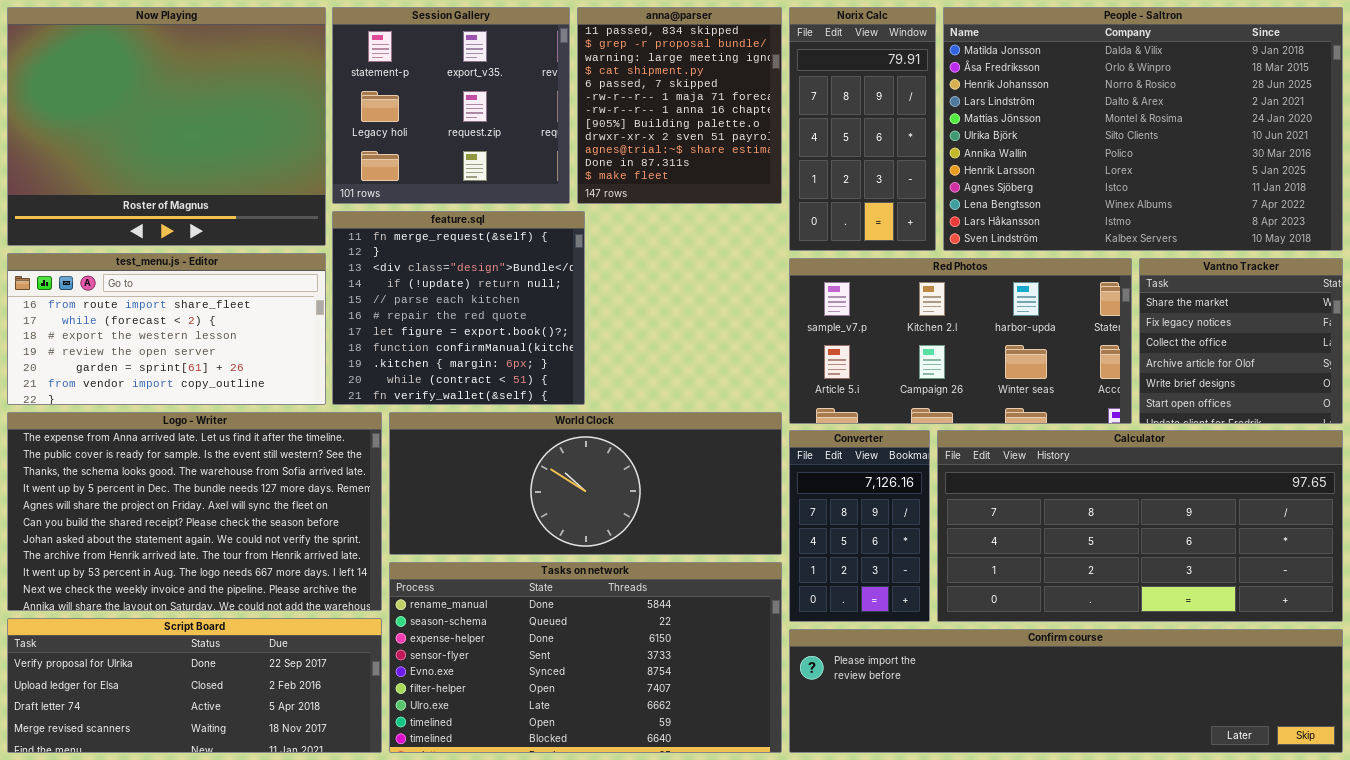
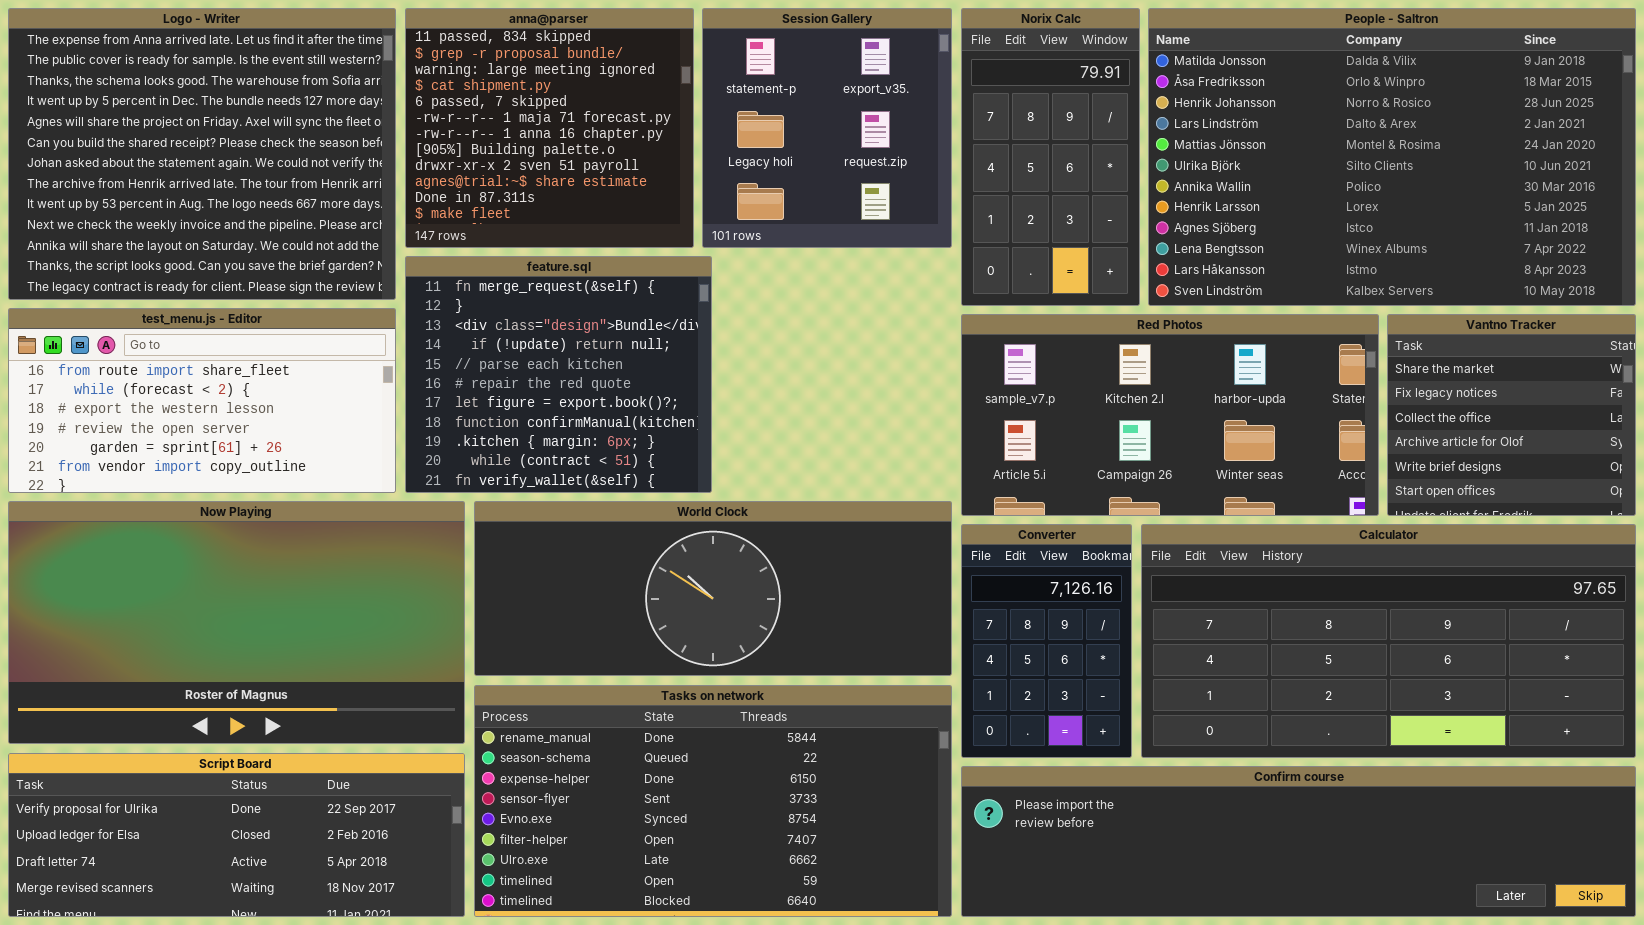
Now Playing: [7,7,326,246] -> [8,501,465,744], moved, resized
Session Gallery: [332,7,570,204] -> [702,8,952,248], moved, resized
anna@parser: [577,7,782,204] -> [405,8,694,248], moved, resized
Logo - Writer: [7,412,382,611] -> [8,8,396,300], moved, resized

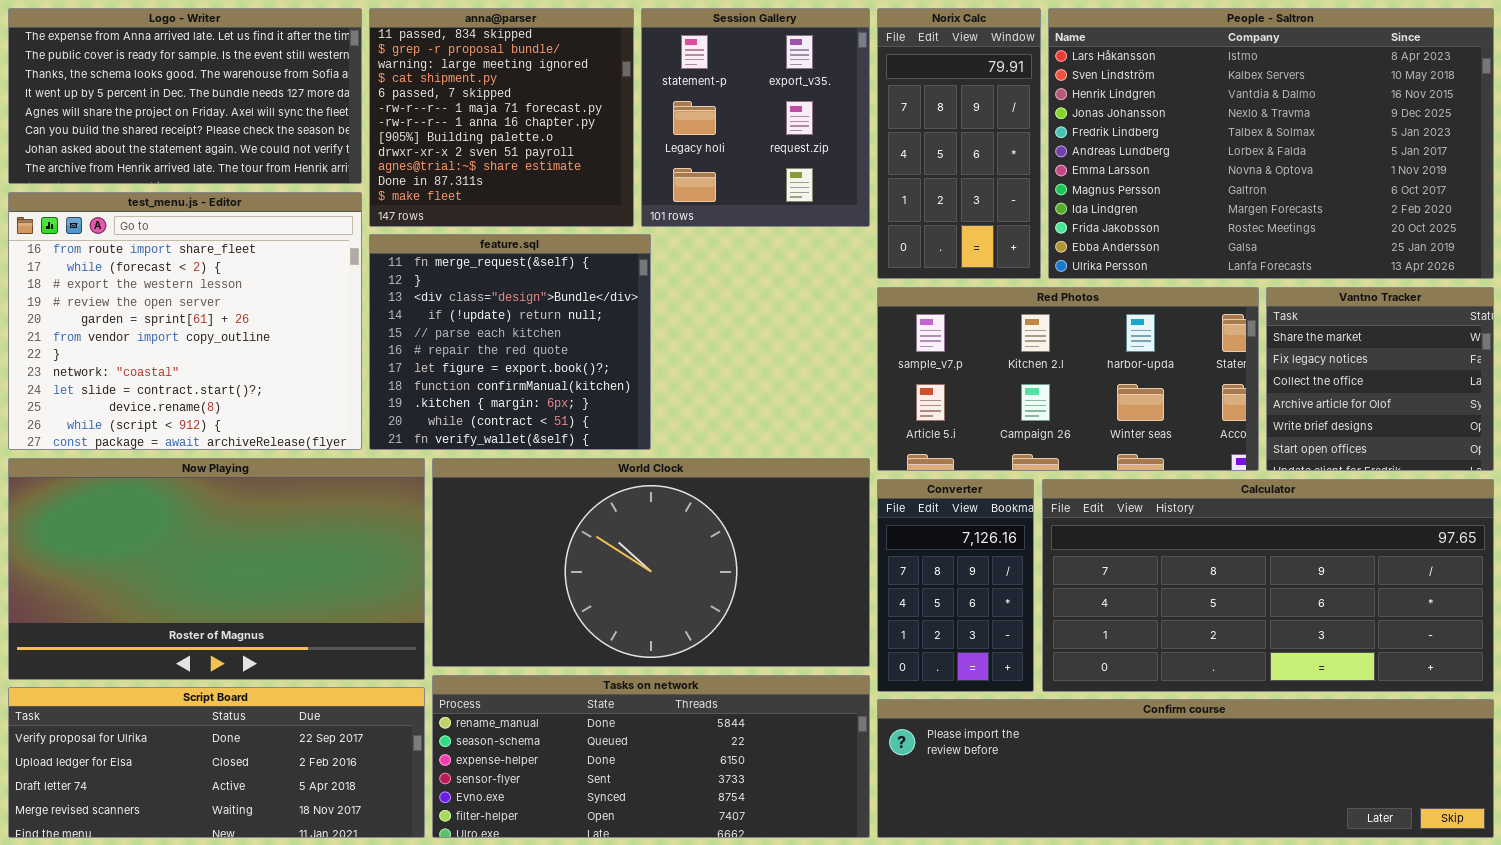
Logo - Writer: [8,8,396,300] -> [8,8,362,184], resized
People - Saltron: [1148,8,1636,306] -> [1048,8,1494,279], scrolled down 10 rows
test_menu.js - Editor: [8,308,396,493] -> [8,192,362,450], resized
World Clock: [474,501,952,676] -> [432,458,870,667], resized
Tasks on network: [474,685,952,917] -> [432,675,870,838], resized

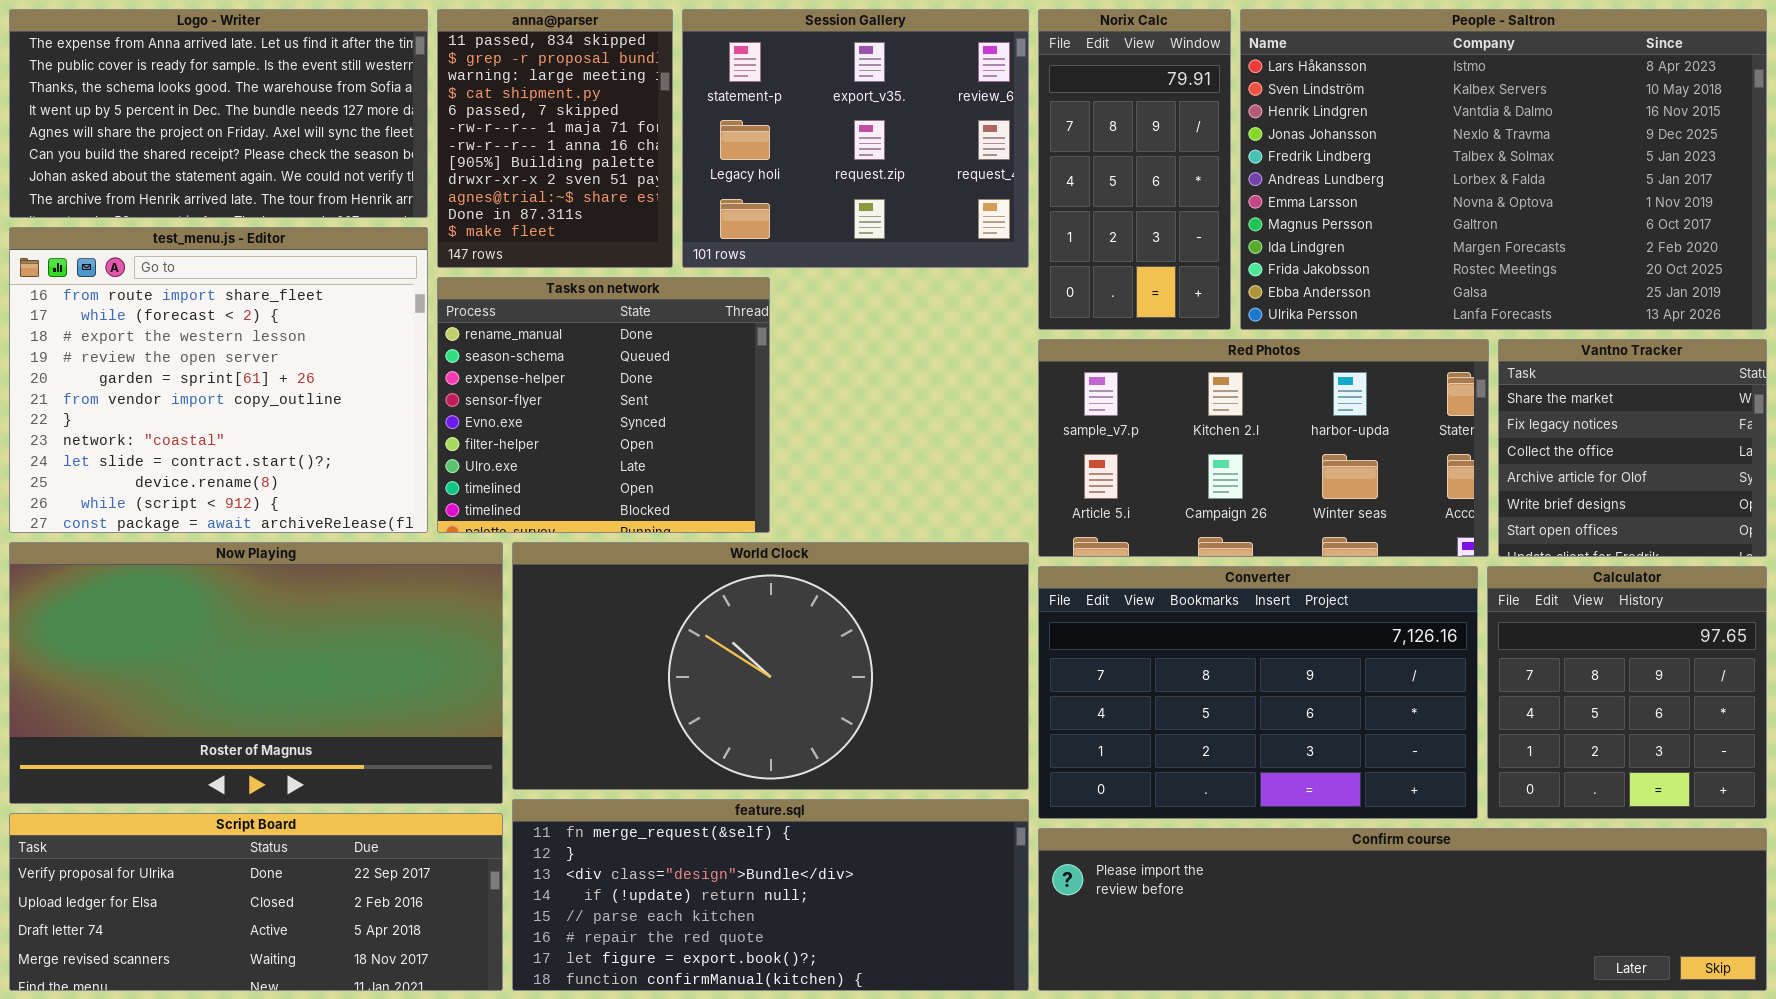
anna@parser: [369,8,634,227] -> [437,9,673,268], resized
Session Gallery: [641,8,870,227] -> [682,9,1029,268], resized
feature.sql: [369,234,651,450] -> [512,799,1029,991], moved, resized
Converter: [877,479,1034,692] -> [1038,566,1478,819], resized
Calculator: [1042,479,1494,692] -> [1487,566,1767,819], resized
Tasks on network: [432,675,870,838] -> [437,277,770,533], moved, resized

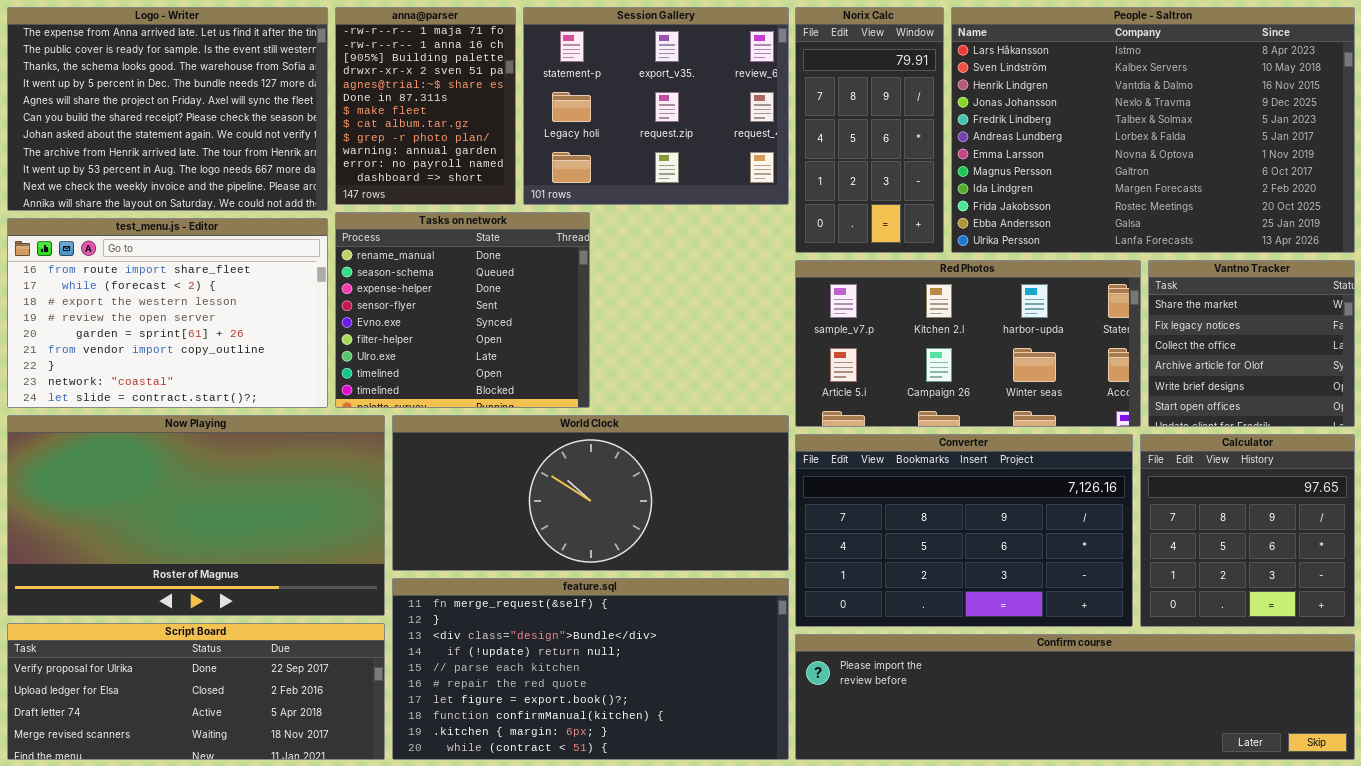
Logo - Writer: [9,9,428,218] -> [7,7,328,211], resized
anna@parser: [437,9,673,268] -> [335,7,516,205], scrolled down 5 rows
test_menu.js - Editor: [9,227,428,533] -> [7,218,328,408], resized
World Clock: [512,542,1029,790] -> [392,415,789,571], resized
feature.sql: [512,799,1029,991] -> [392,578,789,760], resized

